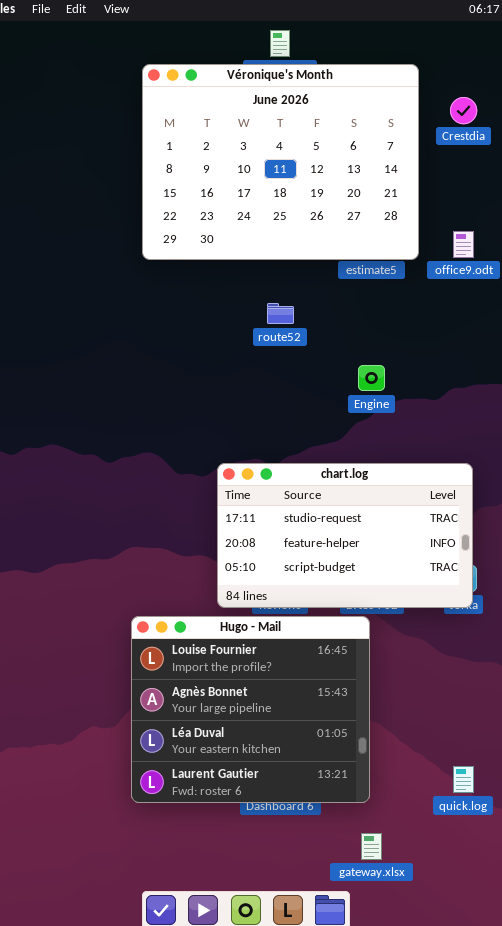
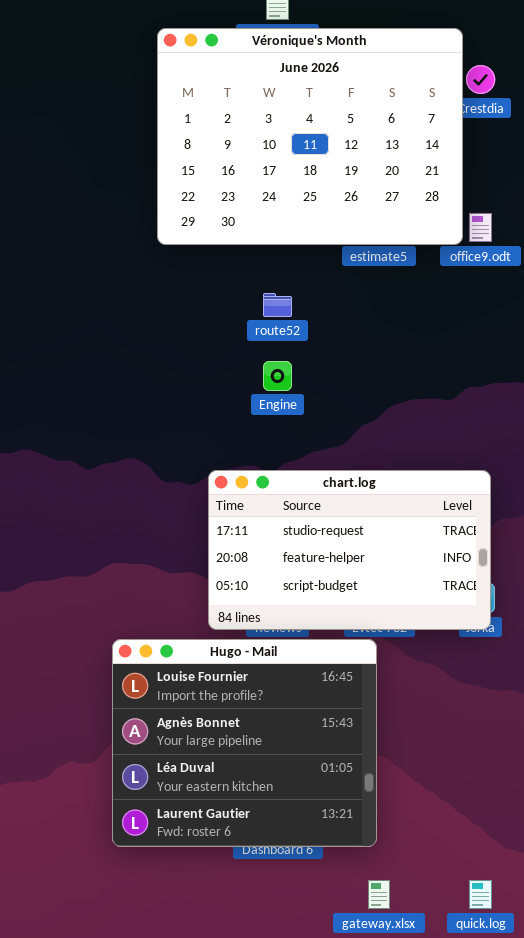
Véronique's Month: [142,64,419,260] -> [157,28,463,245], moved
Engine: [358,365,385,391] -> [263,361,292,391], moved
quick.log: [453,766,474,793] -> [469,880,492,909], moved

